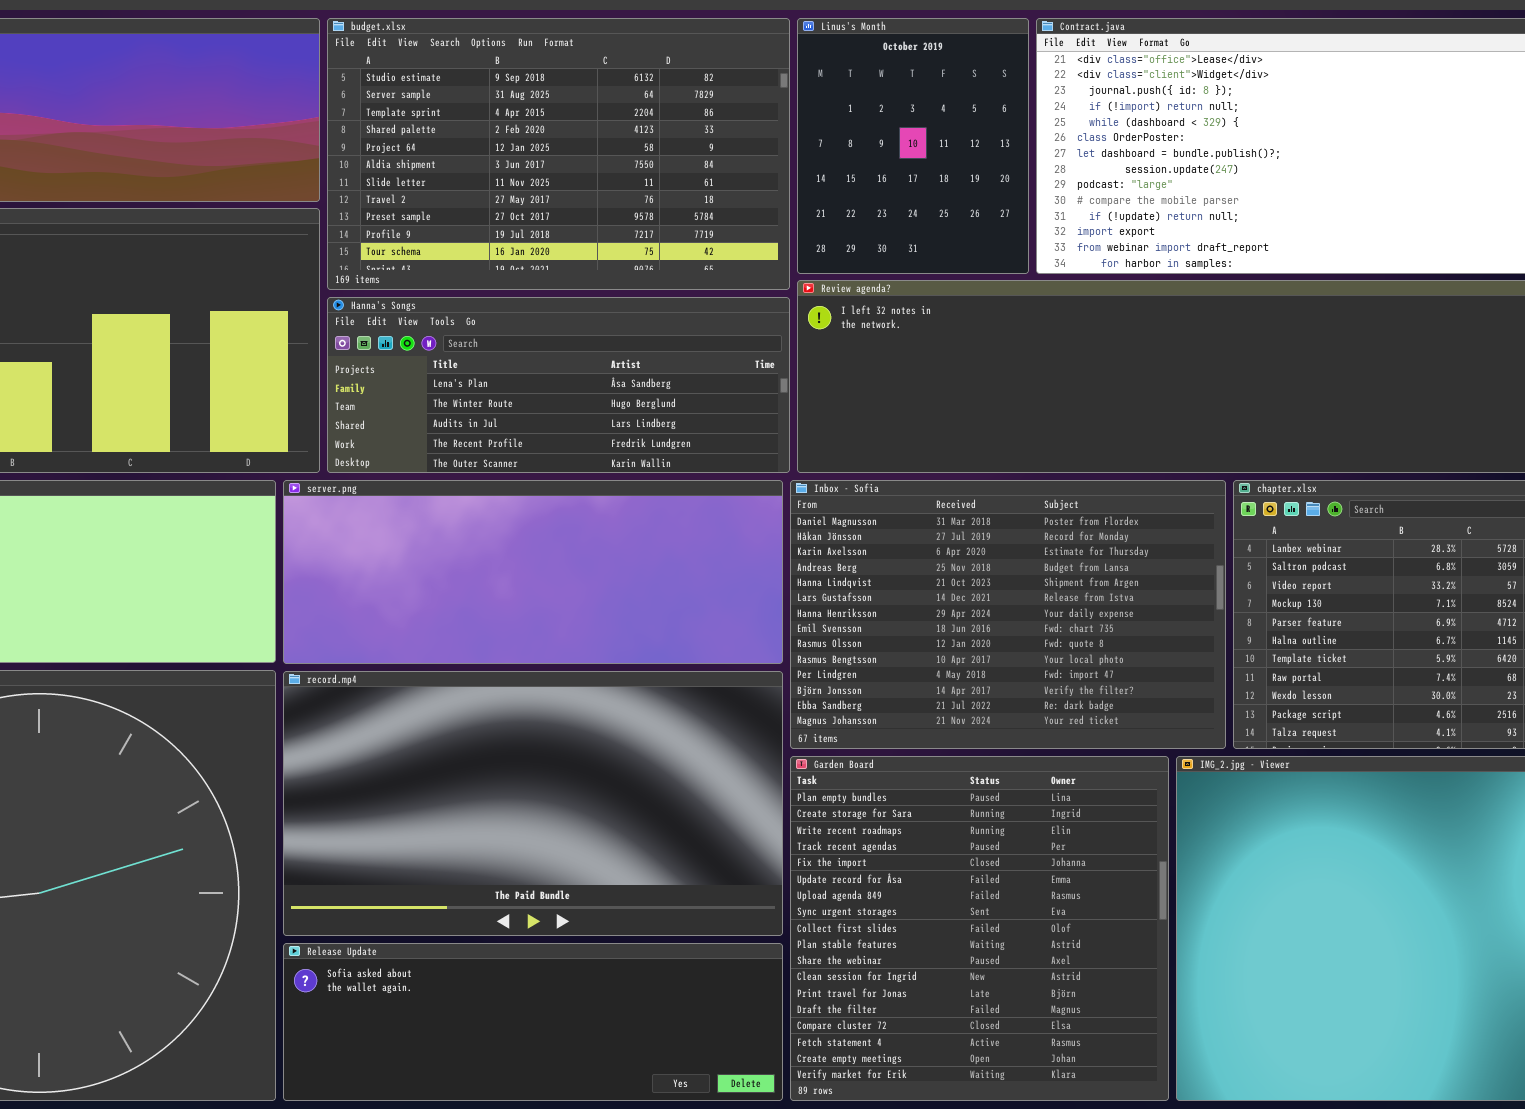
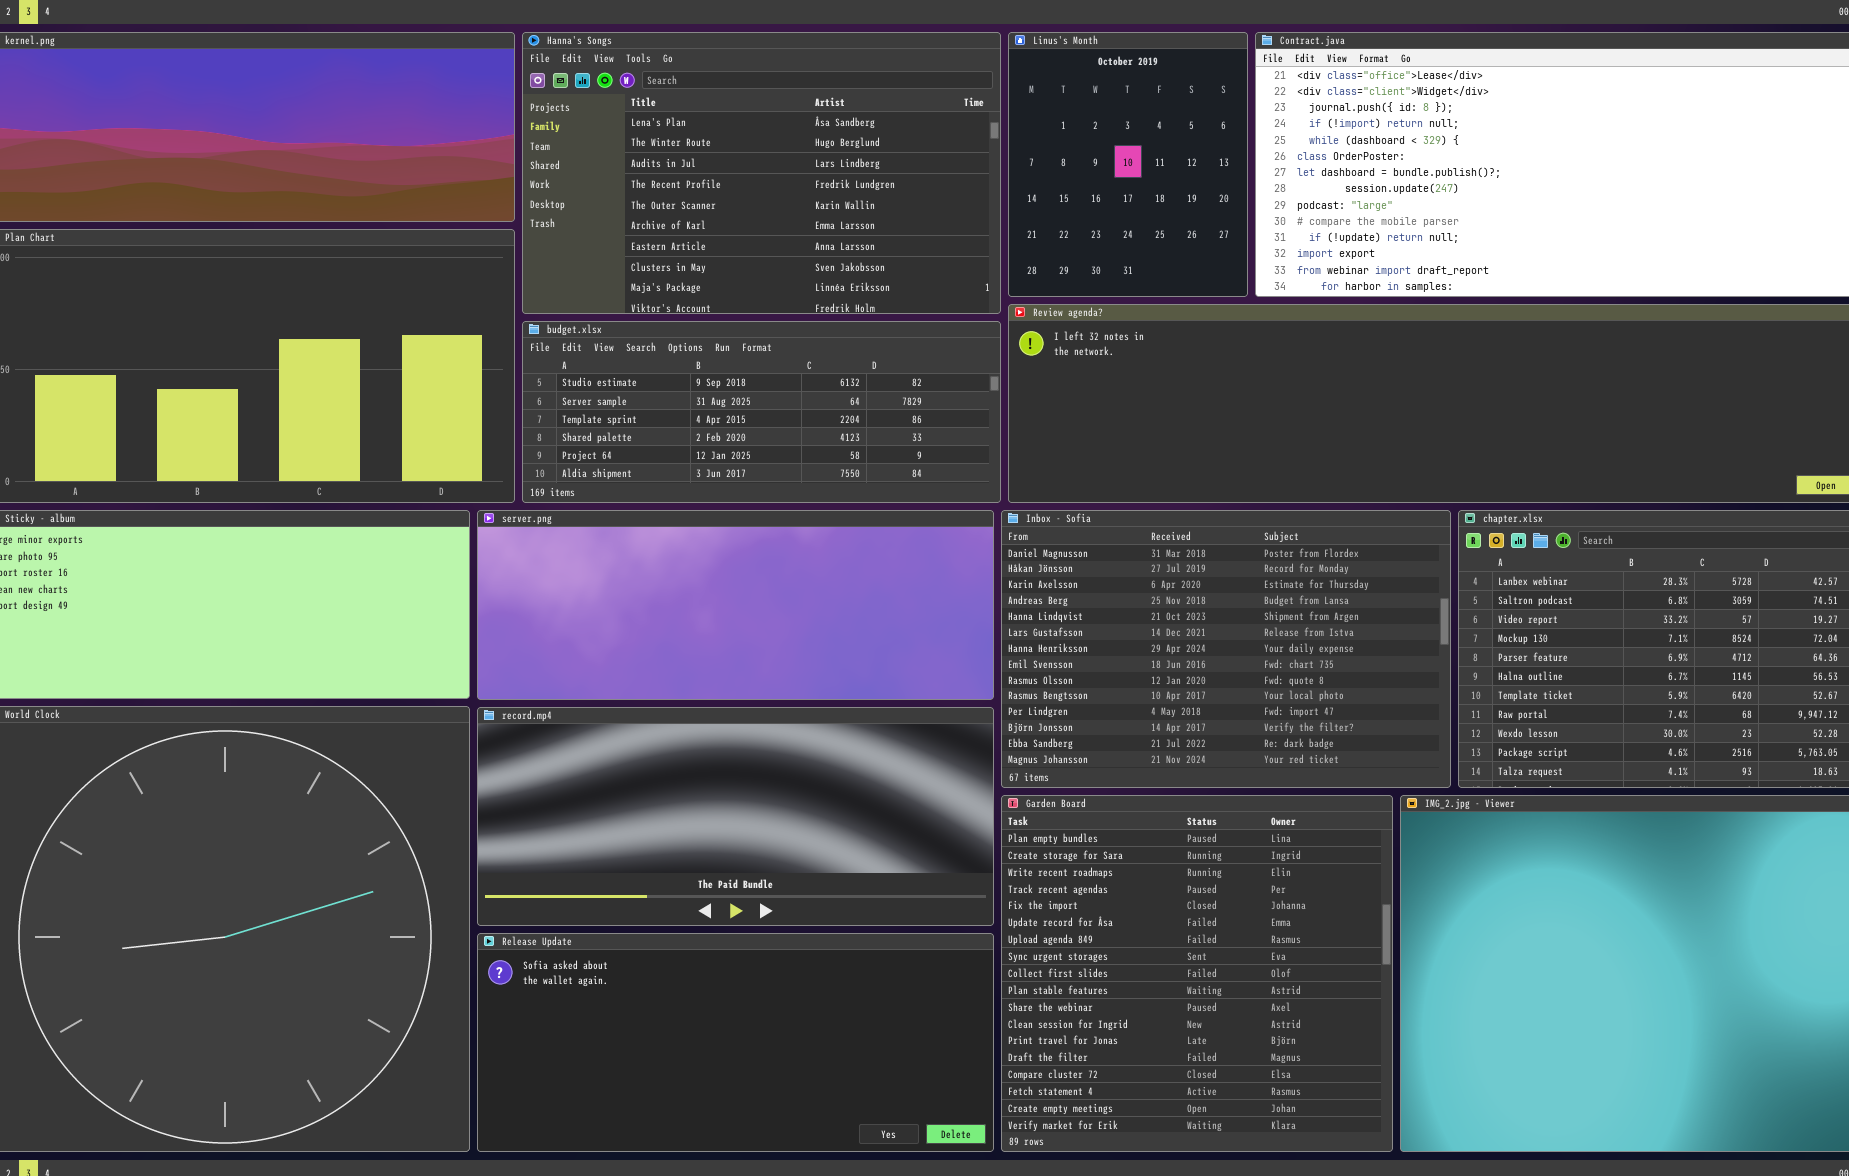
budget.xlsx: [327,18,790,290] -> [522,321,1001,503], moved, resized
Hanna's Songs: [327,297,790,473] -> [522,32,1001,314], moved, resized
record.mp4: [283,671,783,936] -> [477,707,994,926], resized
Release Update: [283,943,783,1101] -> [477,933,994,1152], resized

